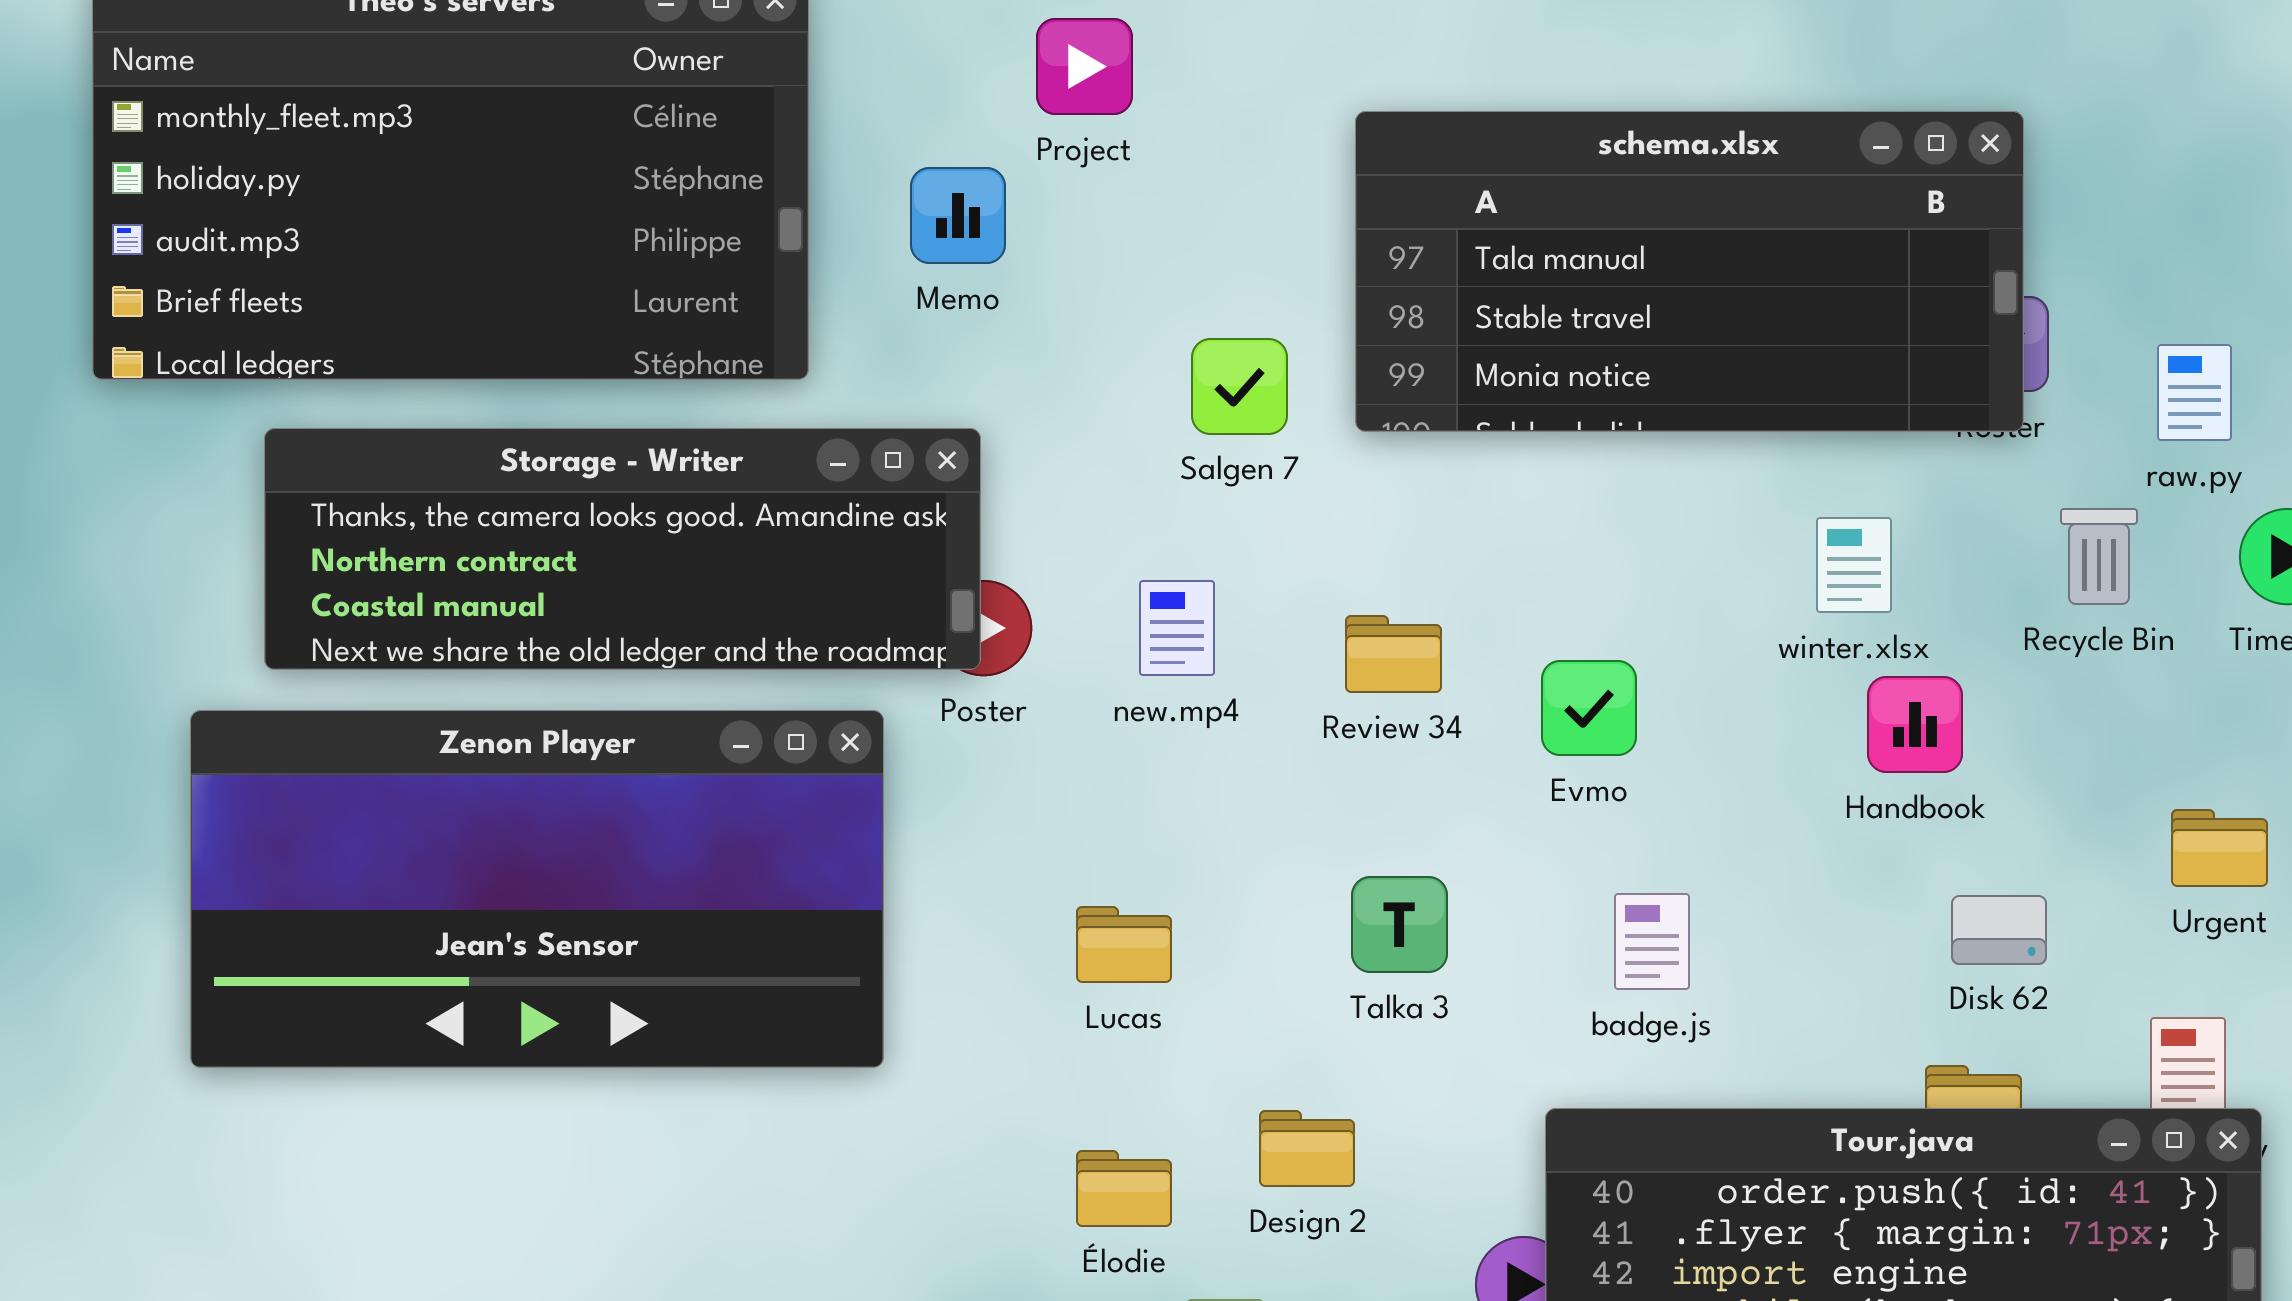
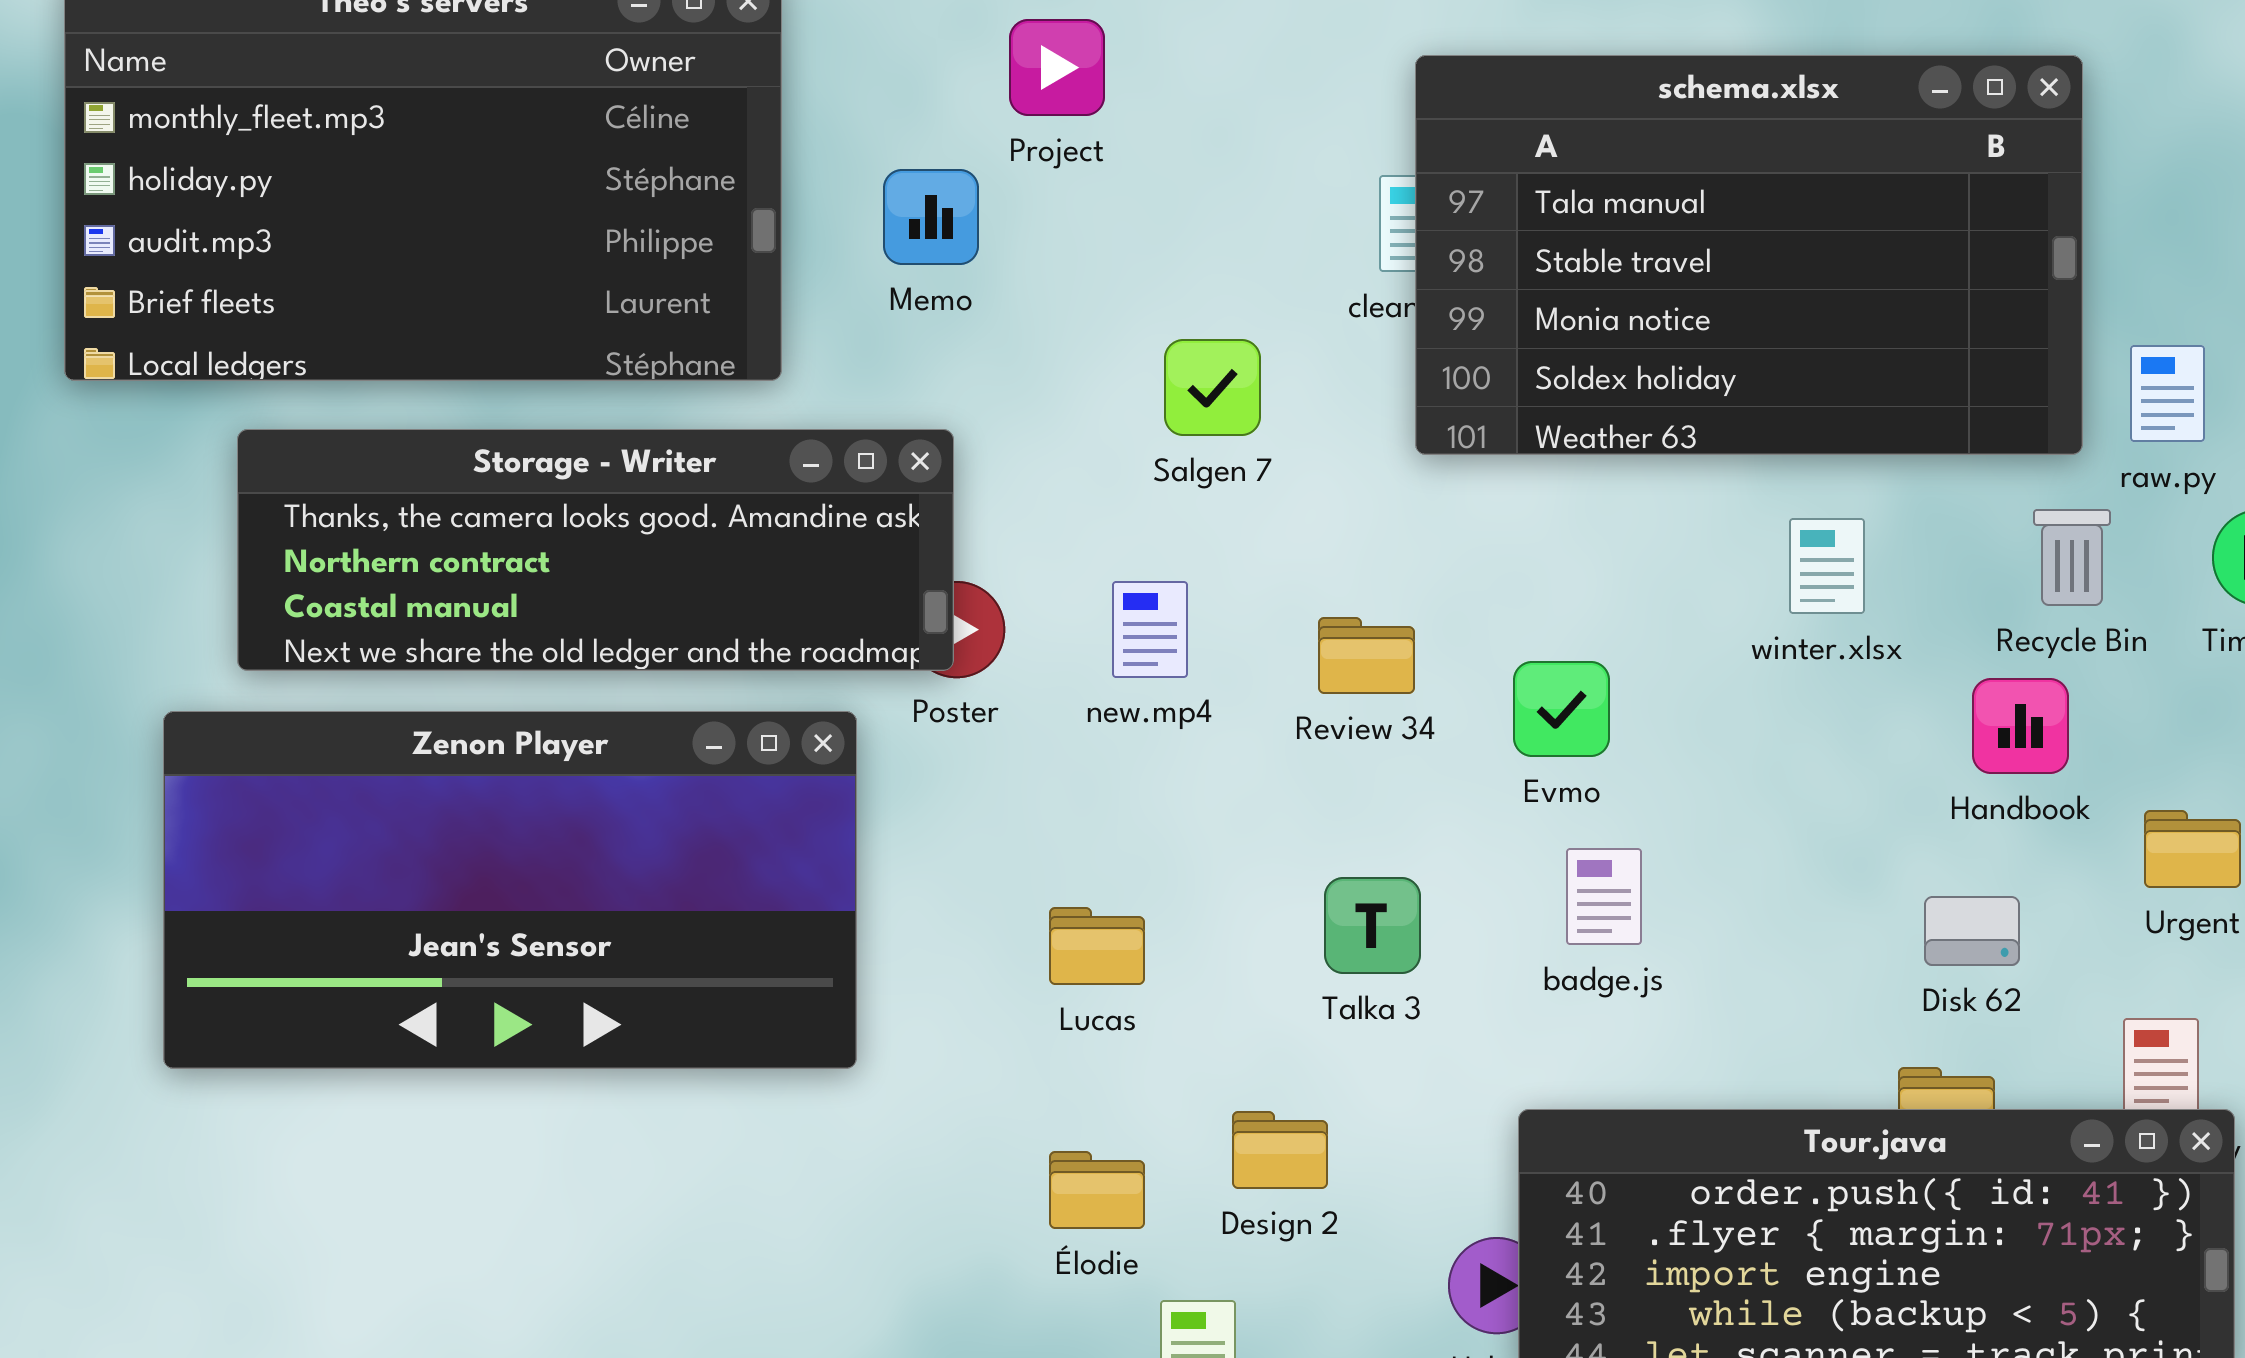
schema.xlsx: [1355,111,2024,432] -> [1415,55,2083,455], moved, resized
Handbook: [1867,676,1963,773] -> [1972,678,2069,774], moved
badge.js: [1614,893,1690,990] -> [1566,848,1642,945], moved

